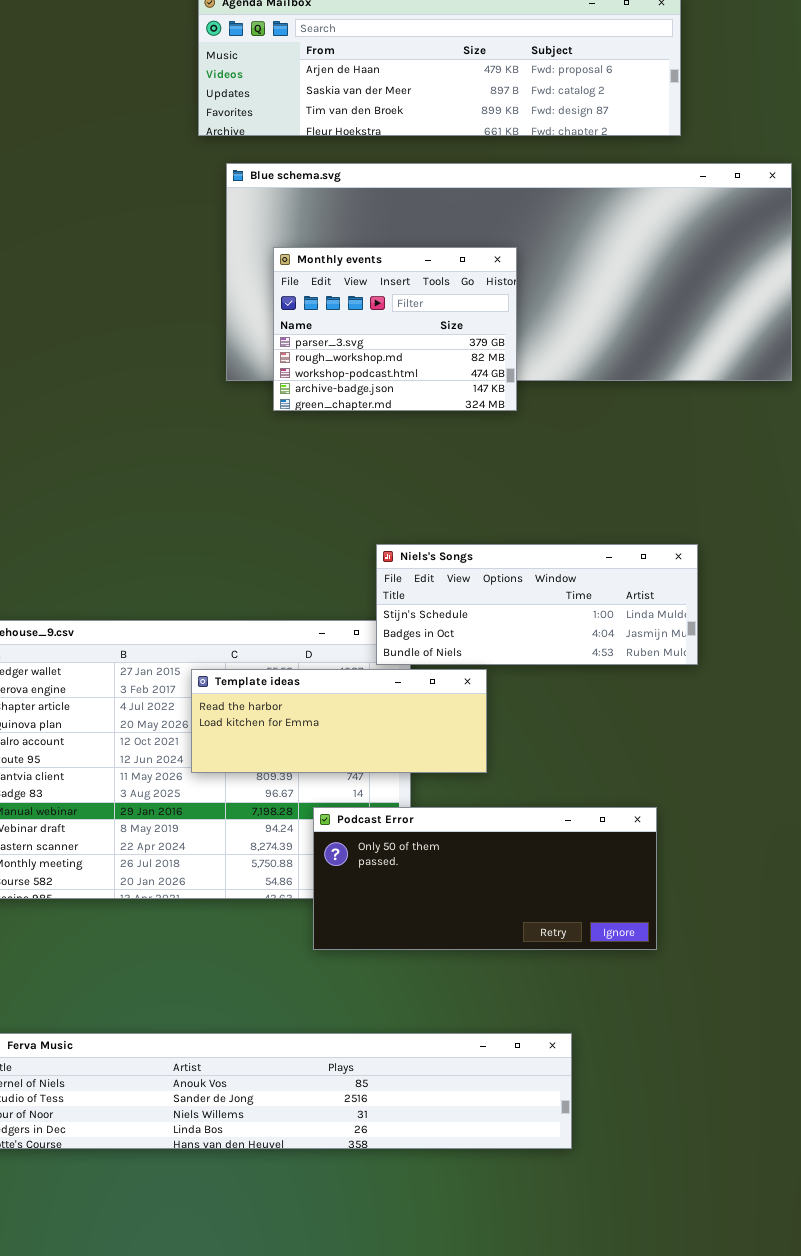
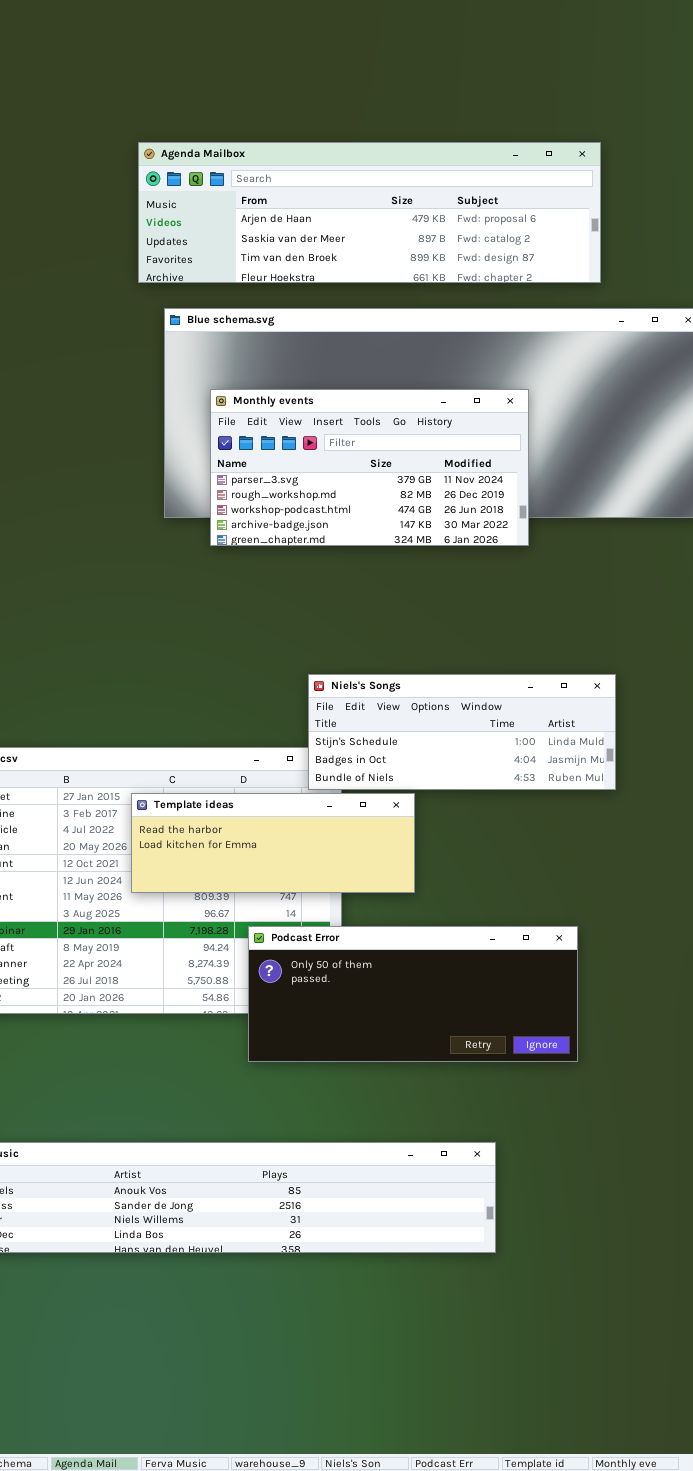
Monthly events: [273,247,517,411] -> [210,389,529,546], resized

